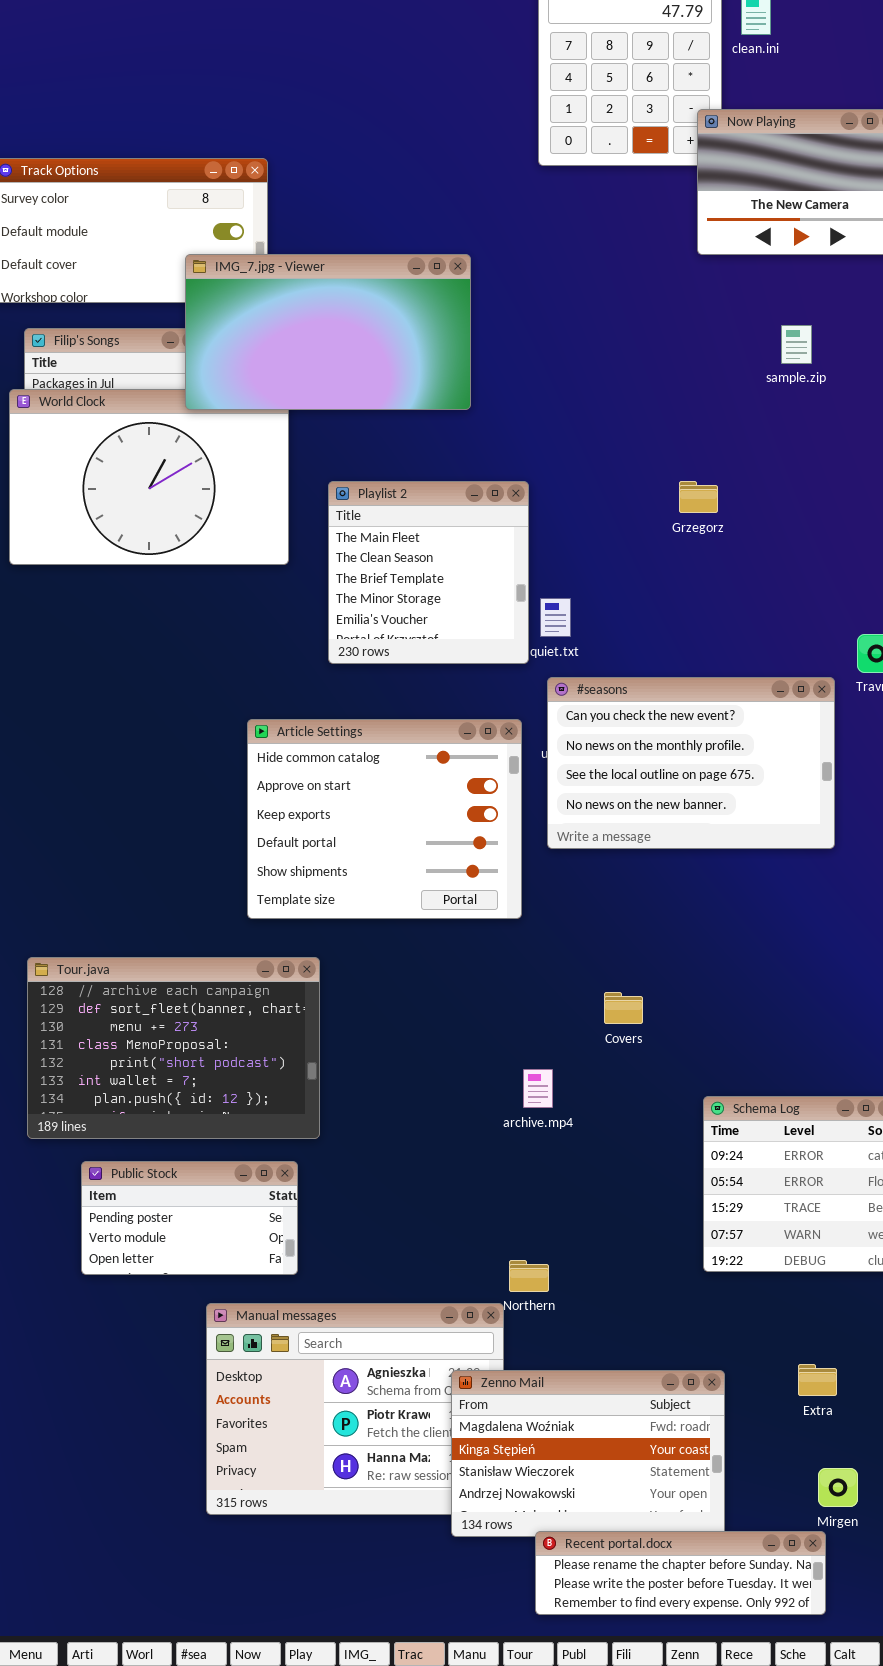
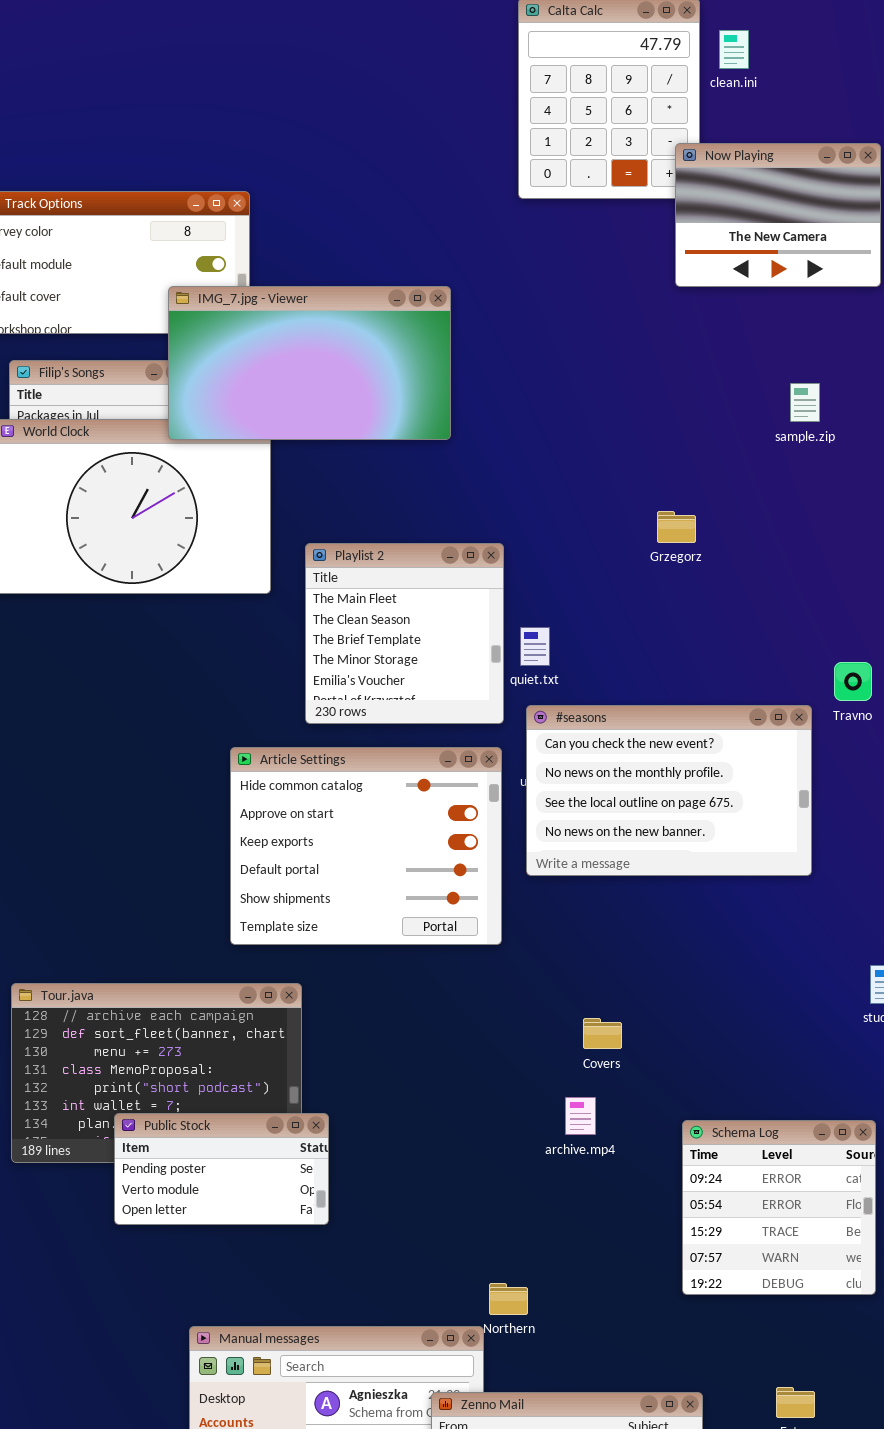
sample.zip: [781,325,812,364] -> [790,383,820,422], moved
Playlist 2: [328,481,529,664] -> [305,543,504,724], moved
archive.mp4: [523,1069,553,1108] -> [565,1097,596,1135], moved
Public Stock: [81,1161,298,1275] -> [114,1113,329,1225], moved

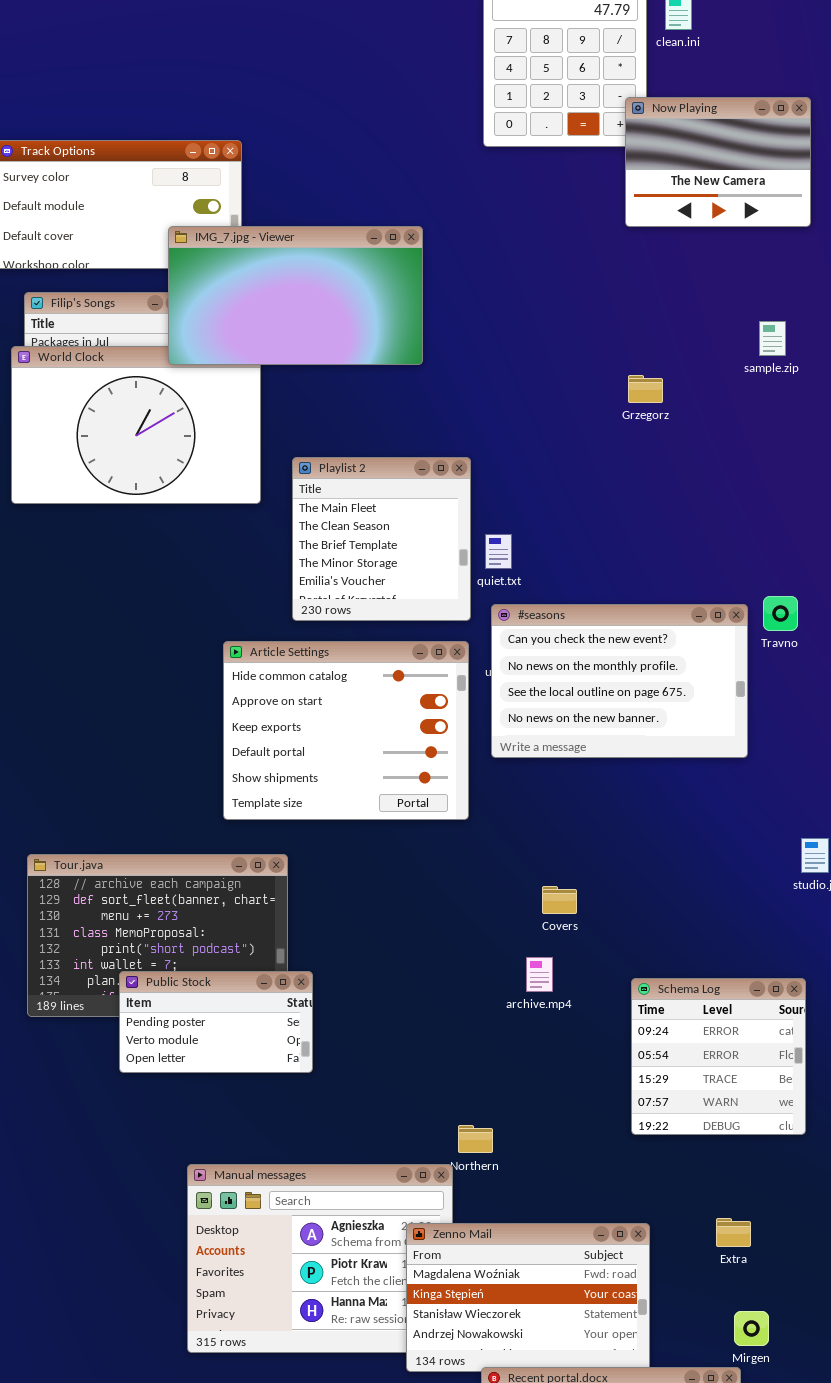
sample.zip: [790,383,820,422] -> [759,321,786,356], moved
Grzegorz: [657,511,696,543] -> [628,375,663,403], moved
Travno: [834,662,872,701] -> [763,596,798,631], moved

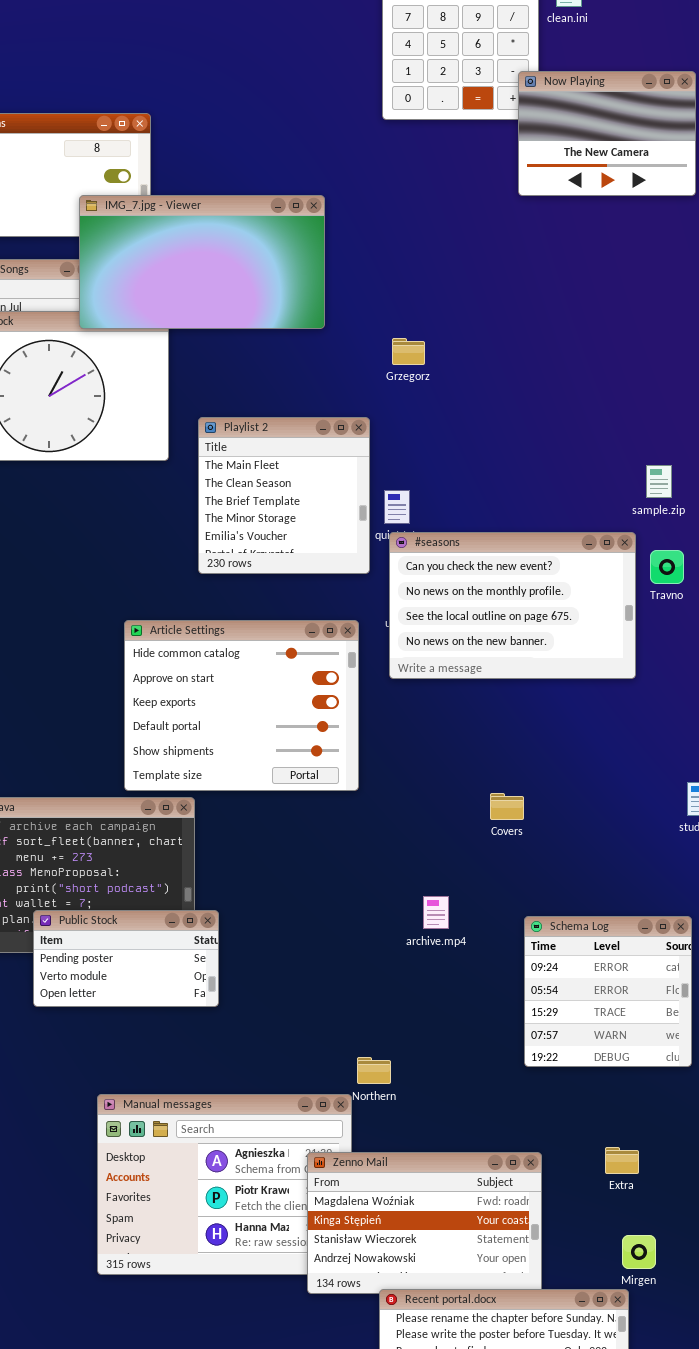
sample.zip: [759,321,786,356] -> [646,465,672,498], moved
Grzegorz: [628,375,663,403] -> [392,338,425,365], moved
#seasons: [491,604,748,758] -> [389,532,636,679], moved
Article Settings: [223,641,469,820] -> [124,620,359,791], moved
Covers: [542,886,577,914] -> [490,793,524,820], moved

